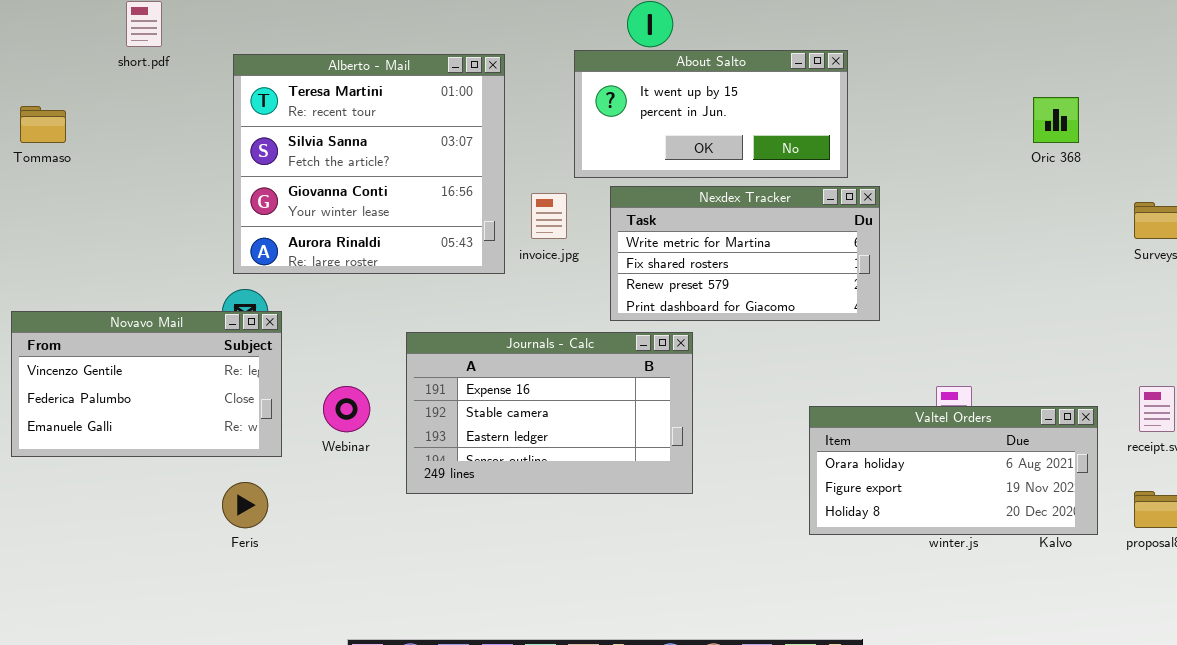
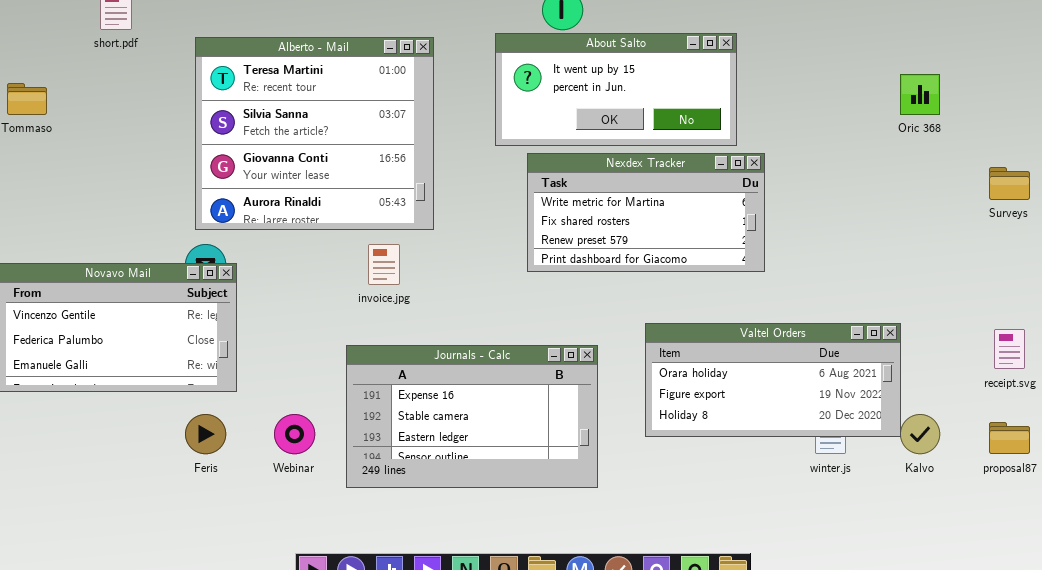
invoice.jpg: [531,193,567,239] -> [368,244,400,285], moved
Journals - Calc: [406,332,693,494] -> [346,345,598,488], moved
Webinar: [323,386,370,432] -> [274,414,315,454], moved
Valtel Orders: [809,406,1098,535] -> [645,323,901,437], moved

